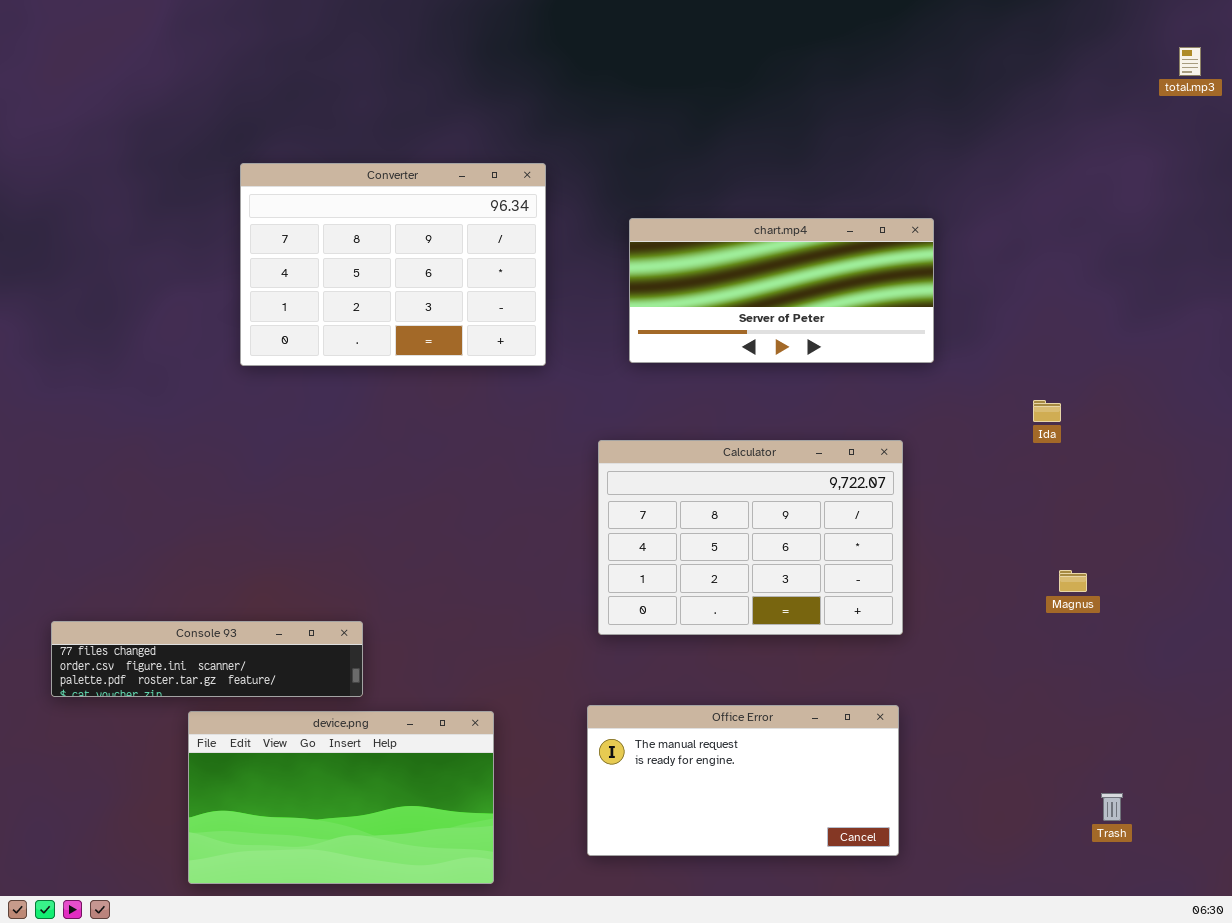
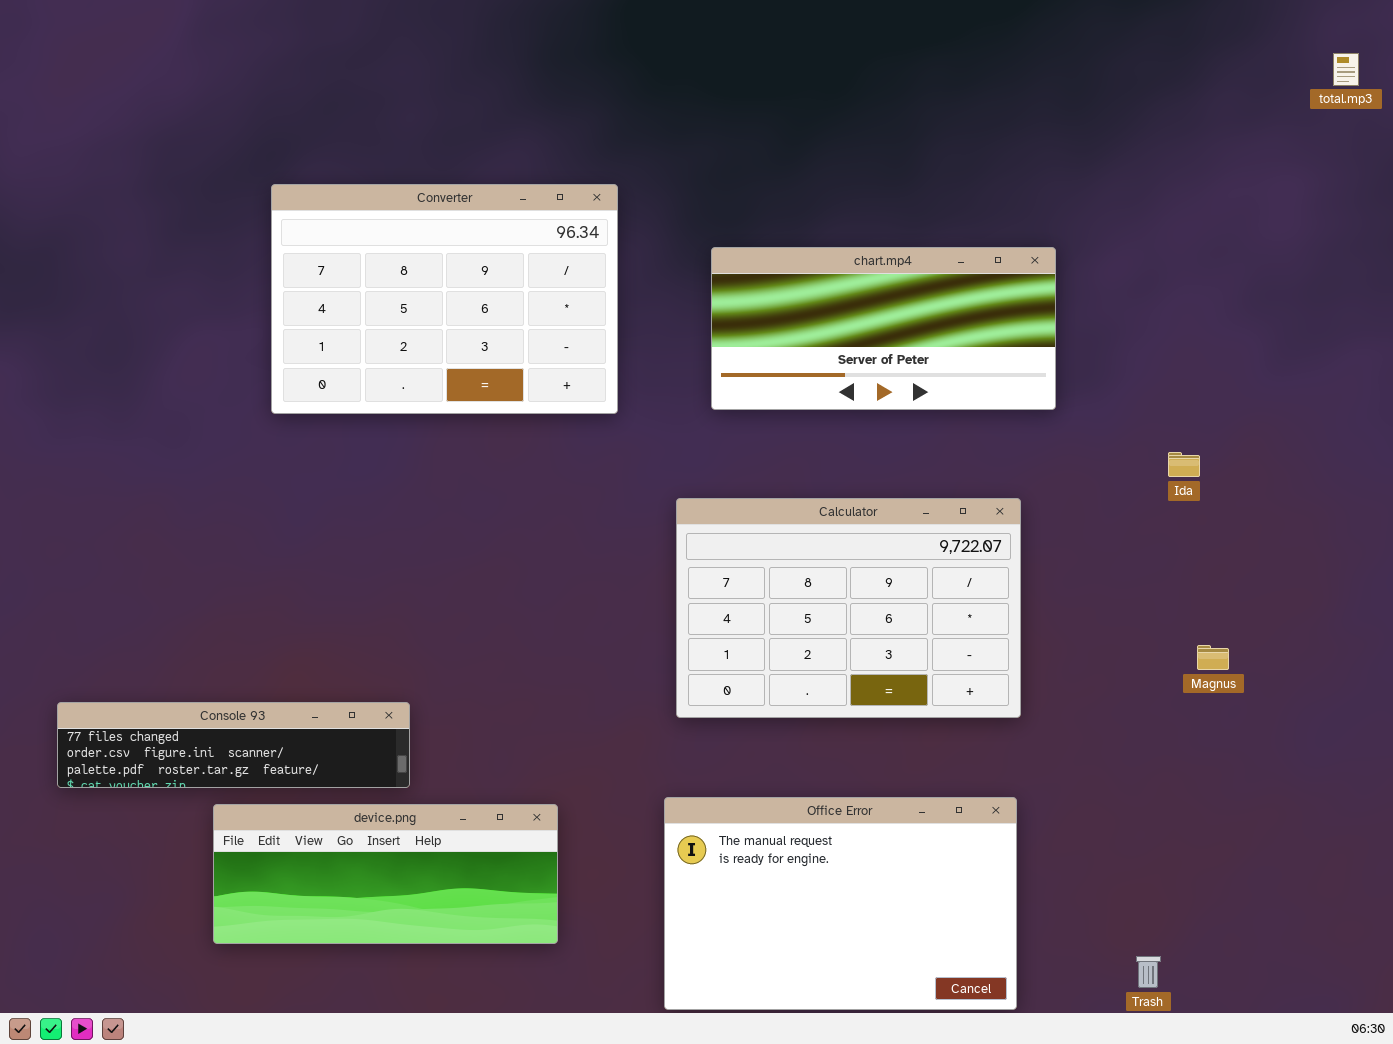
Office Error: [587,705,899,856] -> [664,797,1017,1010], resized
device.png: [188,711,494,884] -> [213,804,558,944], resized
Trash: [1101,793,1123,821] -> [1136,956,1161,988], moved

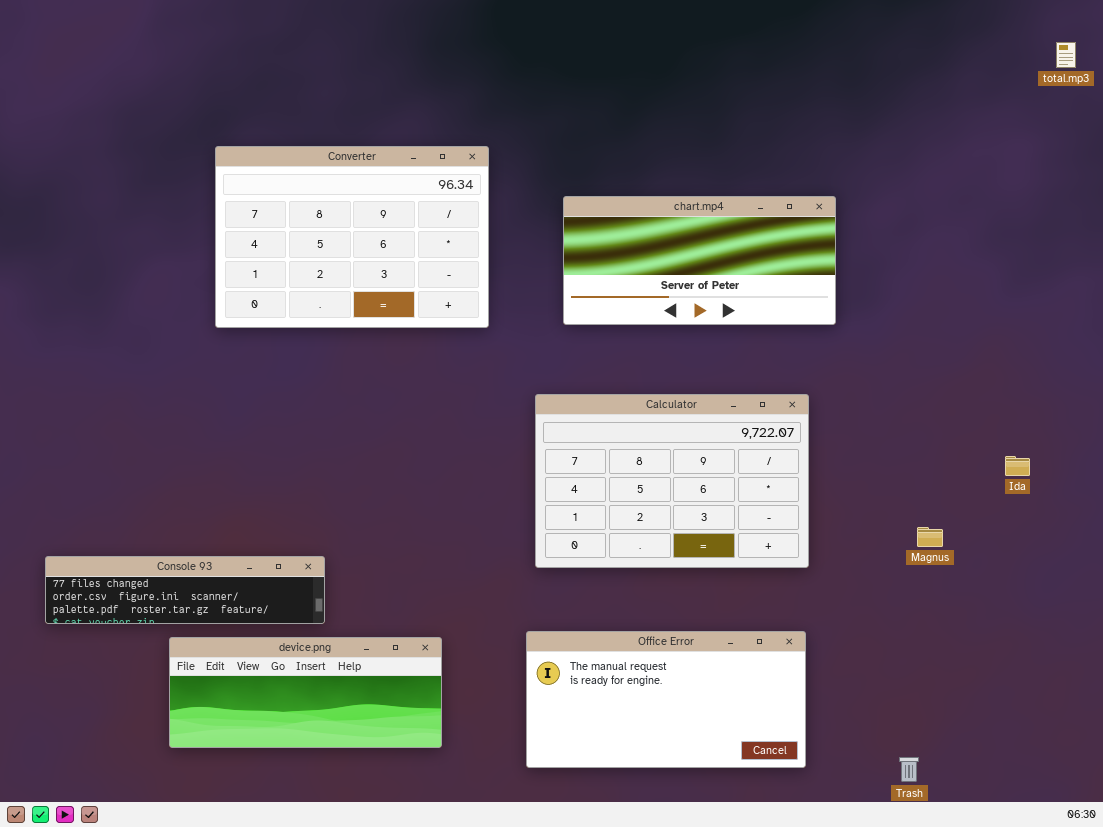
Ida: [1168,452,1200,477] -> [1005,456,1030,476], moved
Magnus: [1197,645,1229,670] -> [917,527,943,547], moved
Office Error: [664,797,1017,1010] -> [526,631,806,768], resized

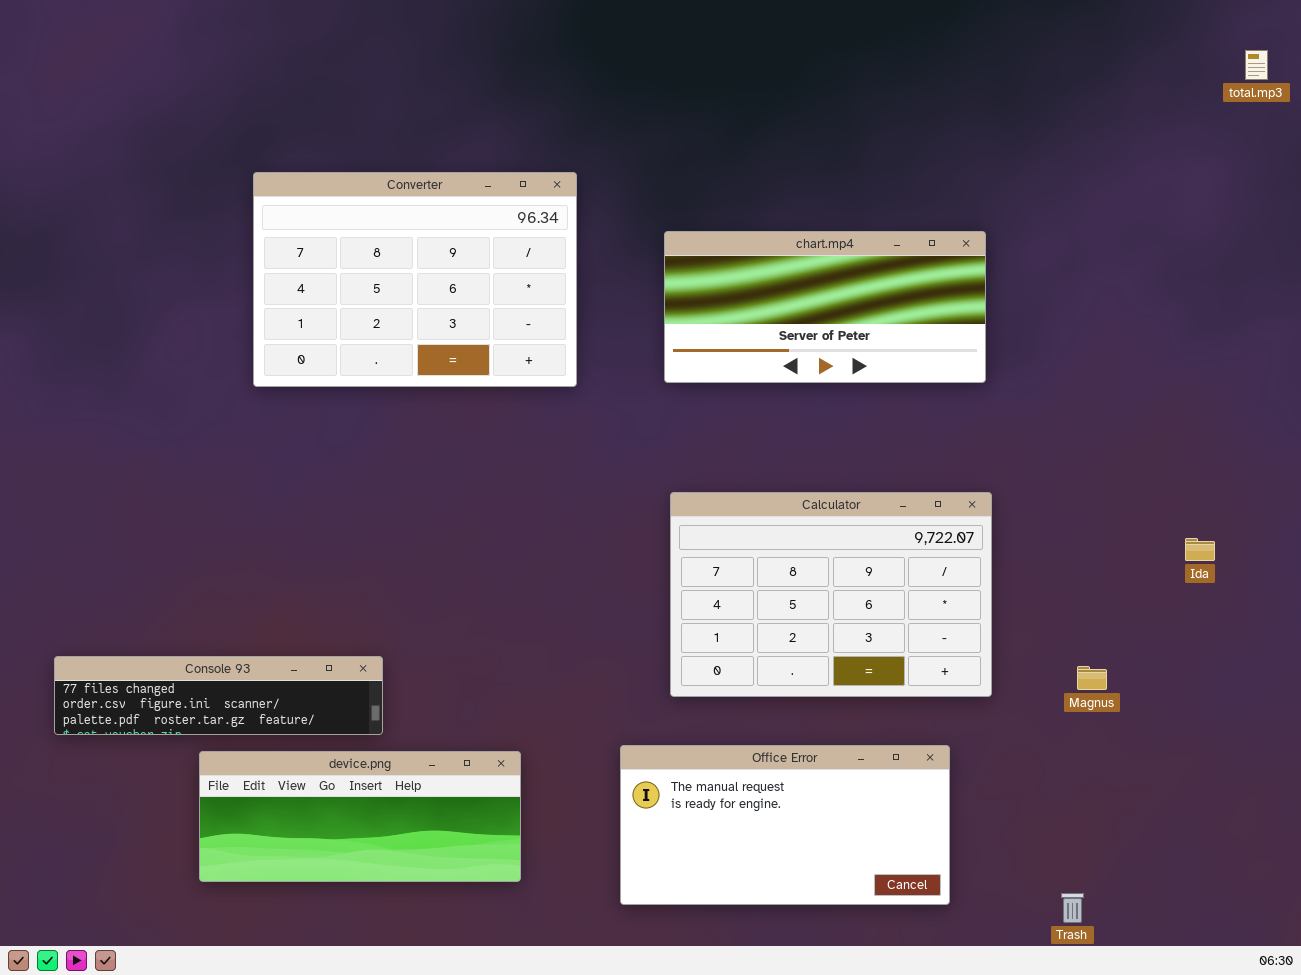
Calculator: [535,394,809,568] -> [670,492,992,697], moved
Magnus: [917,527,943,547] -> [1077,666,1107,690], moved

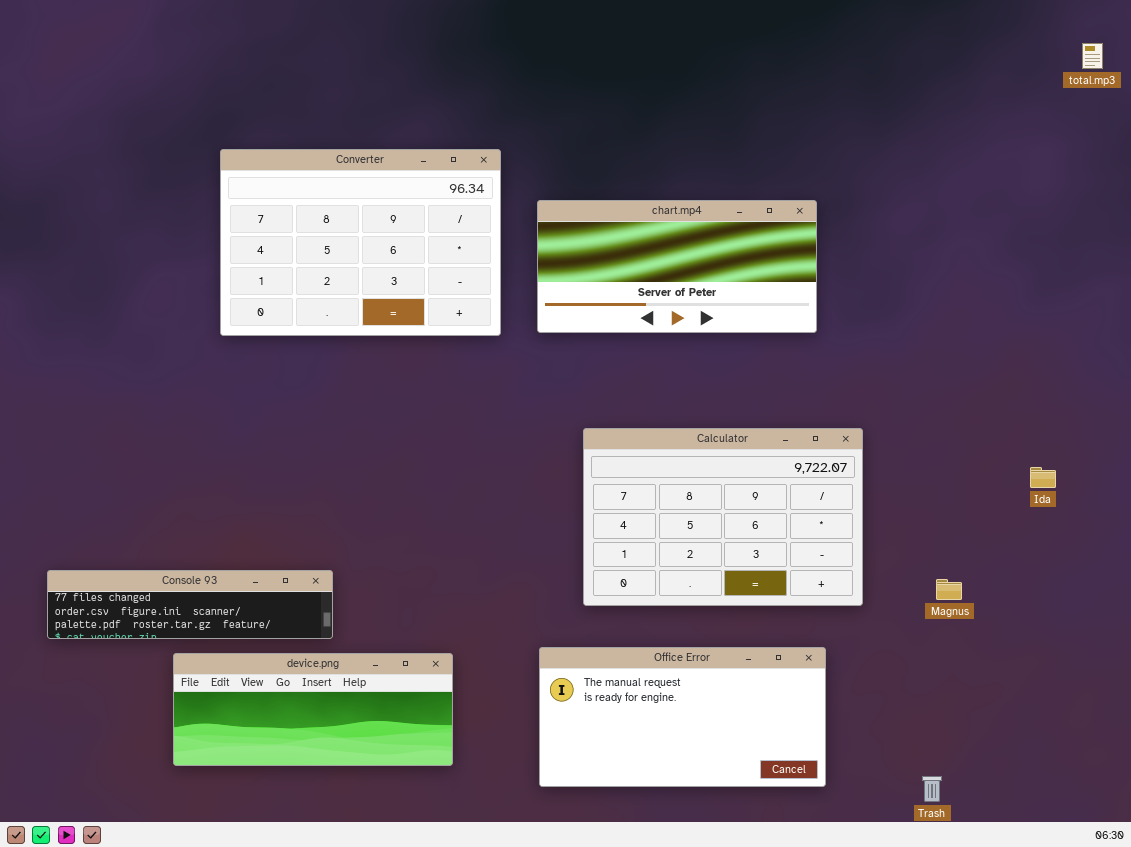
chart.mp4: [664,231,986,383] -> [537,200,817,333], moved

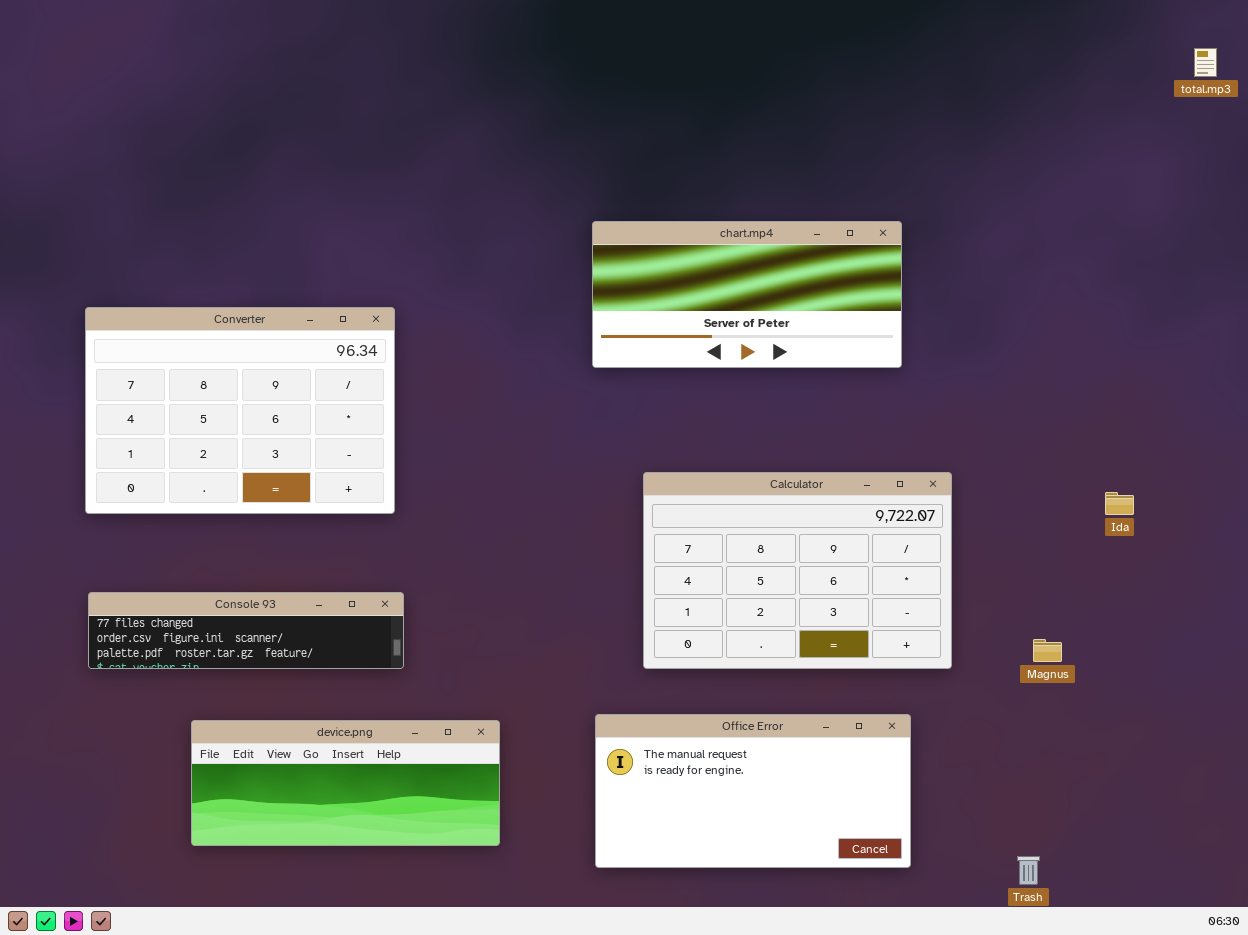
Converter: [220,149,501,336] -> [85,307,395,514], moved
Ida: [1030,467,1056,488] -> [1105,492,1134,515], moved
Console 93: [47,570,333,639] -> [88,592,404,669], moved

